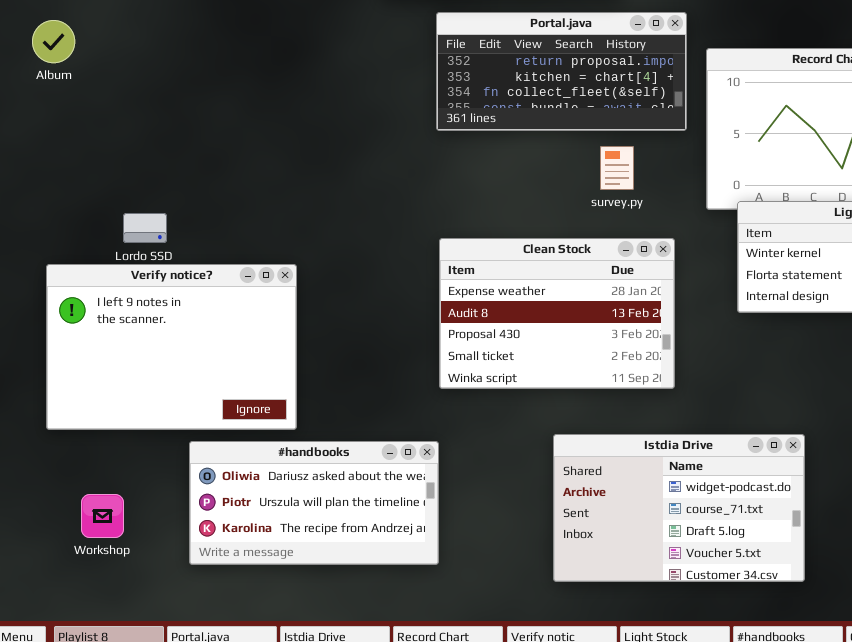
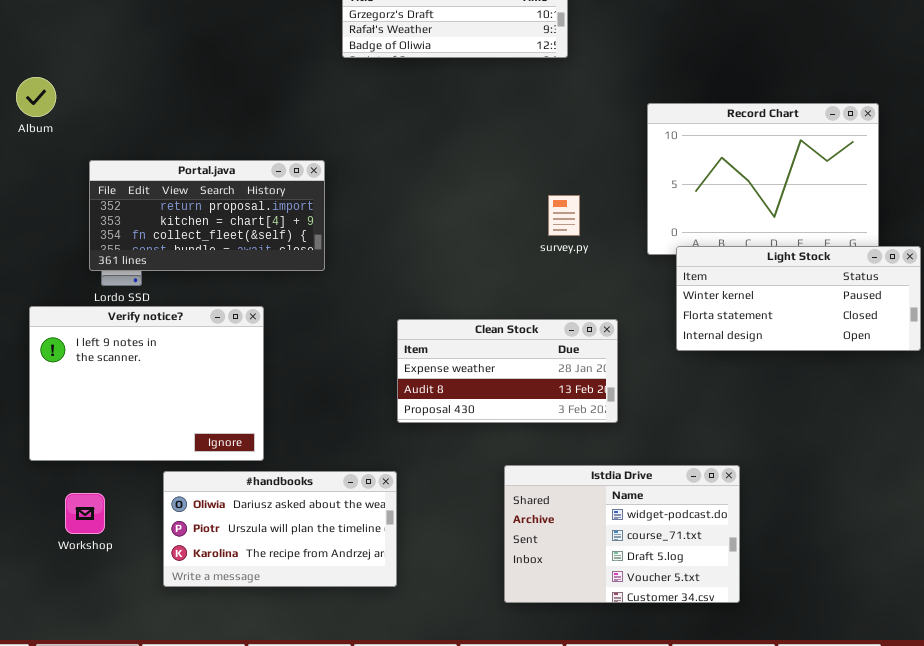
Portal.java: [436,12,687,131] -> [89,160,325,271], moved
Clean Stock: [439,238,675,389] -> [397,319,618,423], resized
Workshop: [81,494,124,538] -> [65,493,105,534], moved

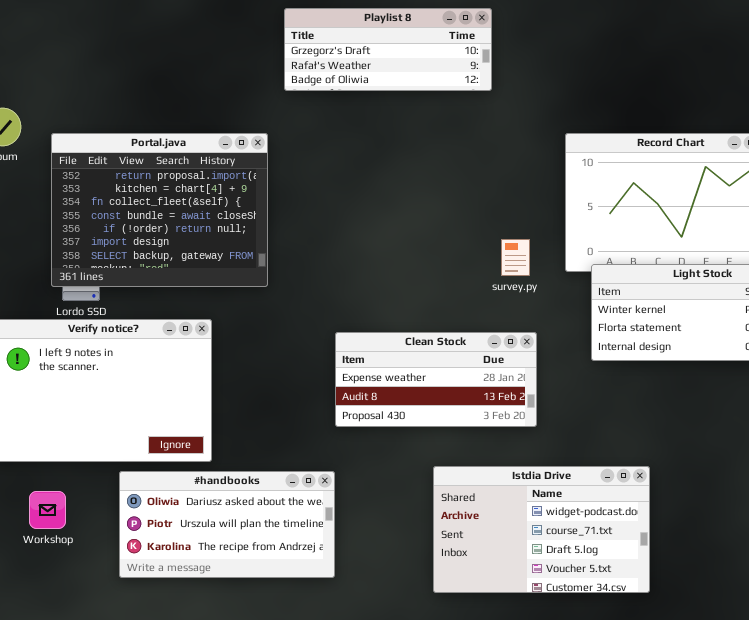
Portal.java: [89,160,325,271] -> [51,133,268,287], resized
survey.py: [548,195,580,236] -> [501,239,530,276], moved

